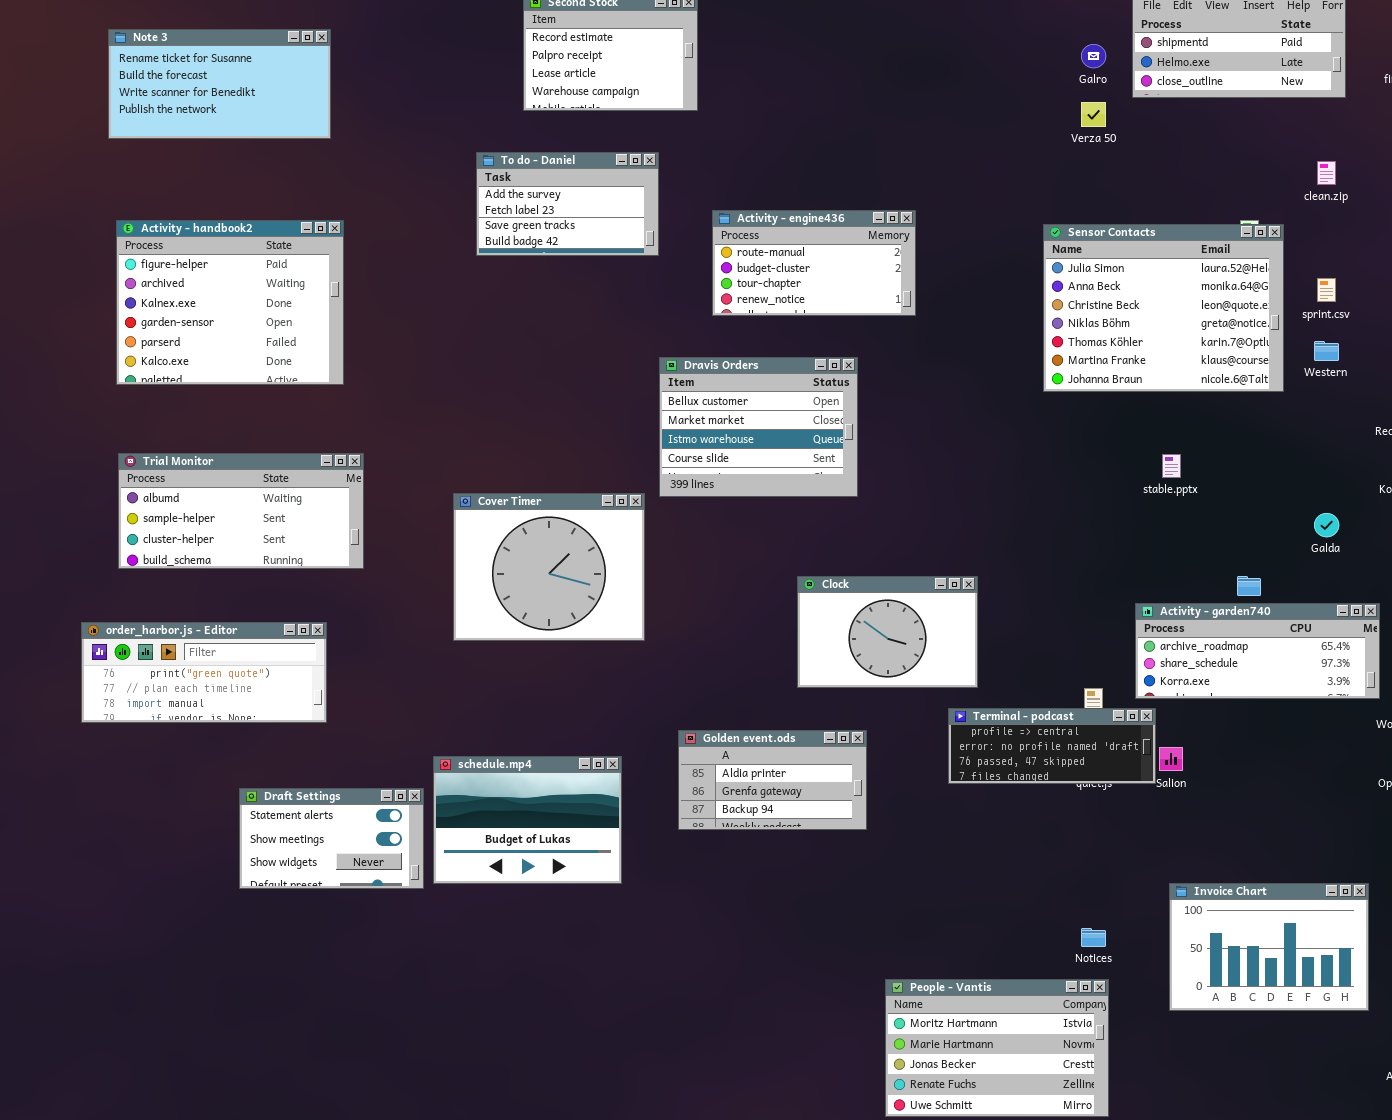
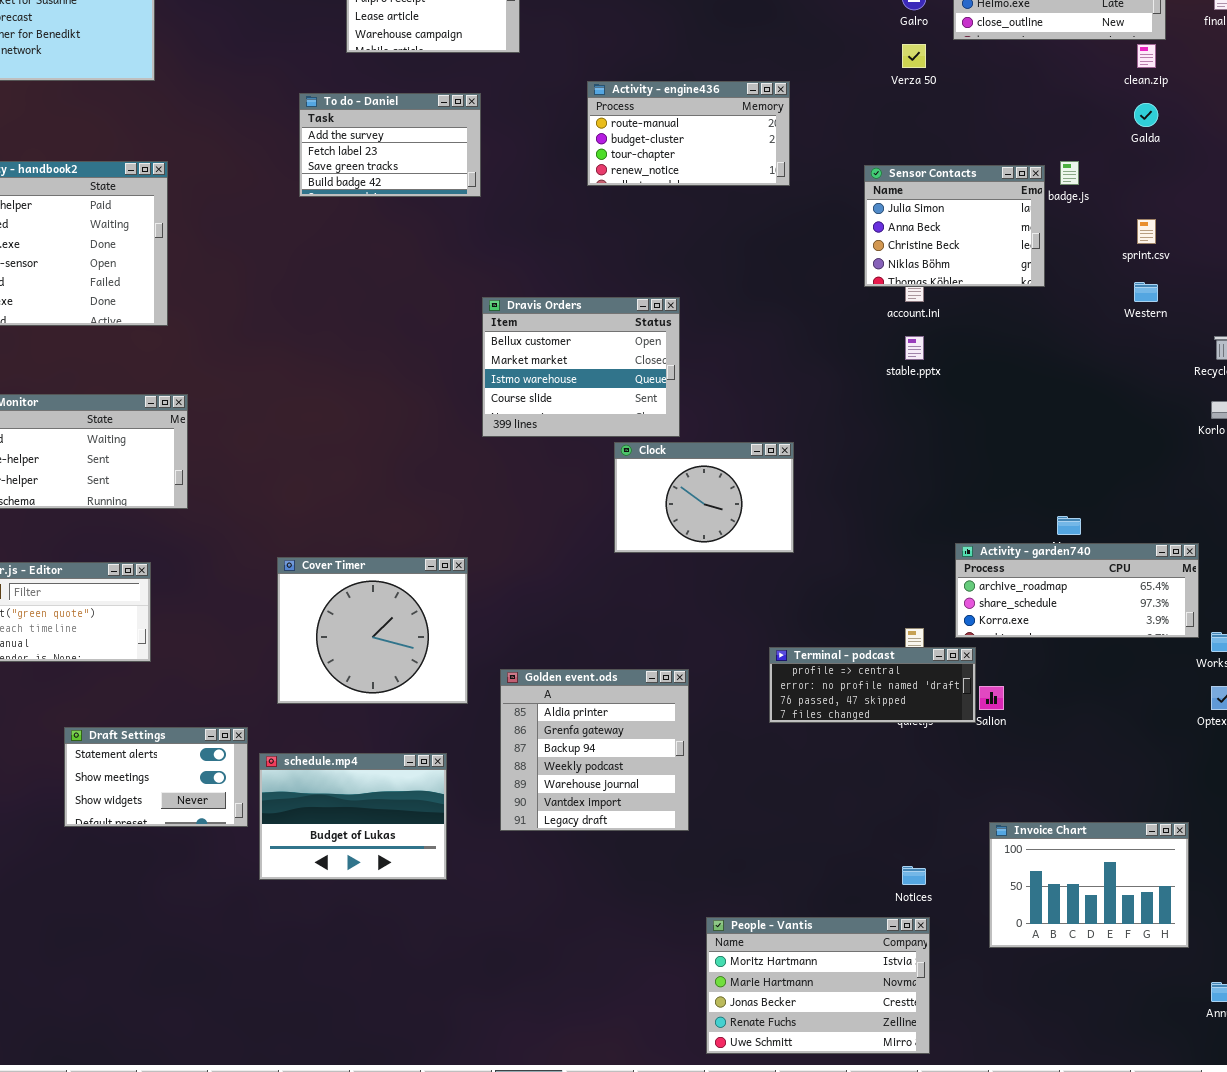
clean.zip: [1317,161,1336,185] -> [1137,44,1156,68], moved
Activity - engine436: [712,210,916,316] -> [587,81,790,186], moved
Sensor Contacts: [1043,224,1284,392] -> [864,165,1045,287], resized
stable.pptx: [1162,454,1181,478] -> [905,336,924,360], moved
Cover Timer: [453,493,645,641] -> [277,557,468,704], moved
Galda: [1314,513,1339,537] -> [1134,103,1158,127], moved
Clock: [797,576,978,688] -> [614,442,794,553], moved
Golden event.ods: [678,730,867,830] -> [500,669,689,831], resized
schedule.mp4: [433,756,622,884] -> [259,753,447,880], moved

